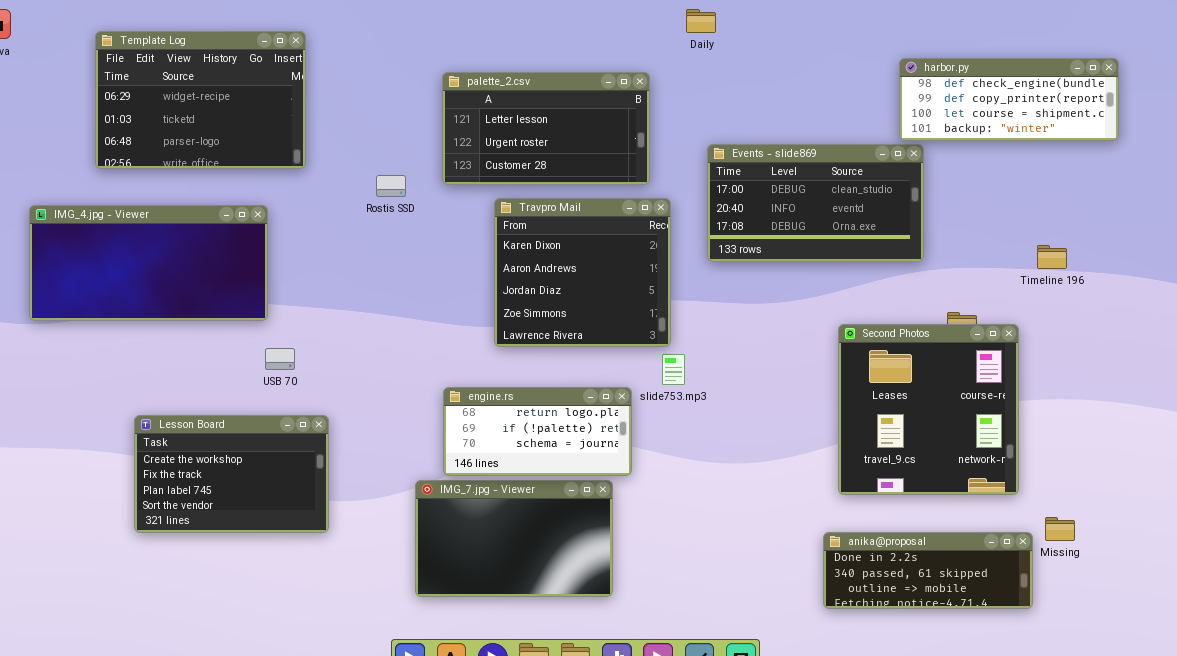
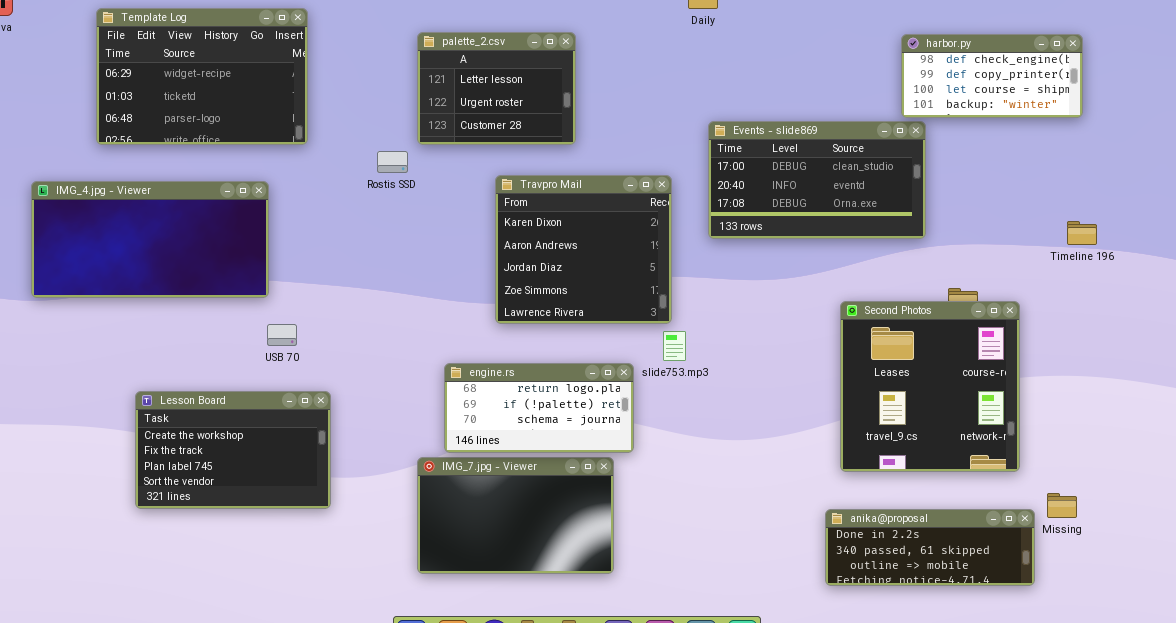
harbor.py: [899,58,1119,141] -> [901,34,1083,118], resized
palette_2.csv: [442,72,650,185] -> [417,32,576,145], moved, resized
Timeline 196: [1037,245,1067,269] -> [1067,221,1097,245], moved

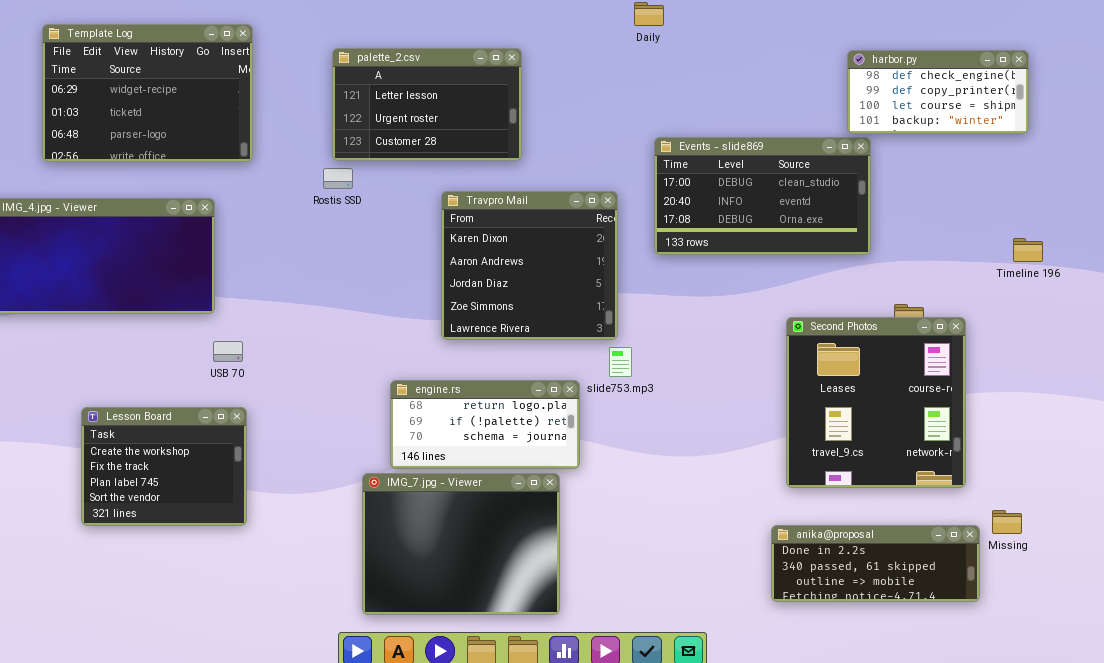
palette_2.csv: [417,32,576,145] -> [332,48,522,161], resized
Lesson Board: [135,391,331,509] -> [81,407,247,526], resized
IMG_7.jpg - Viewer: [417,457,614,574] -> [362,473,560,615], resized

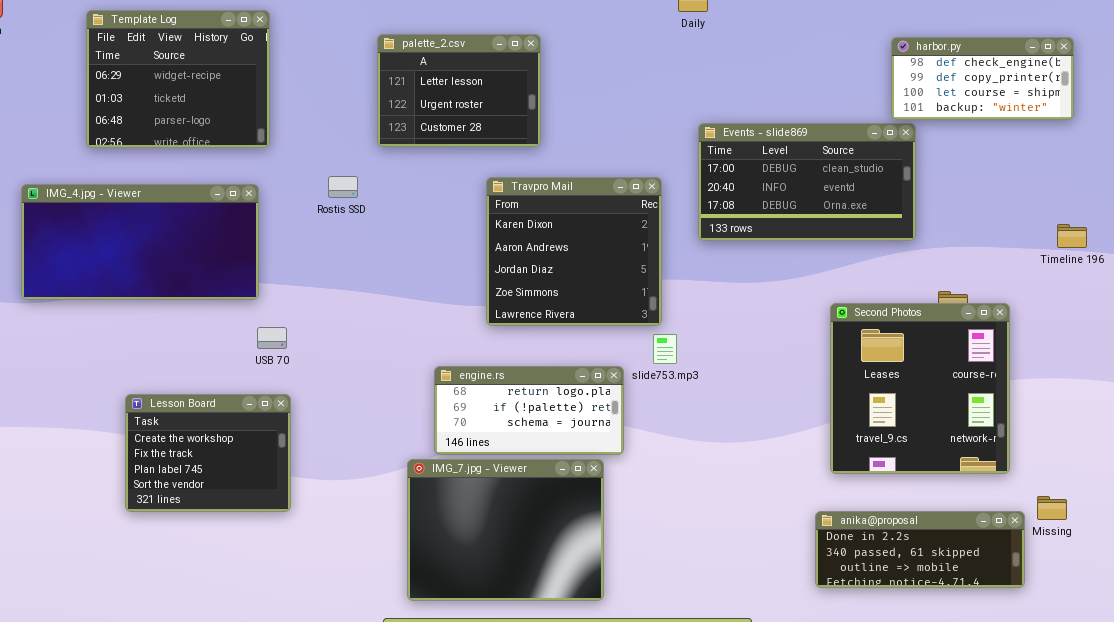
Template Log: [42,24,253,162] -> [86,10,270,148], resized
palette_2.csv: [332,48,522,161] -> [377,34,541,147], resized
Rostis SSD: [323,168,353,189] -> [328,176,358,198], moved

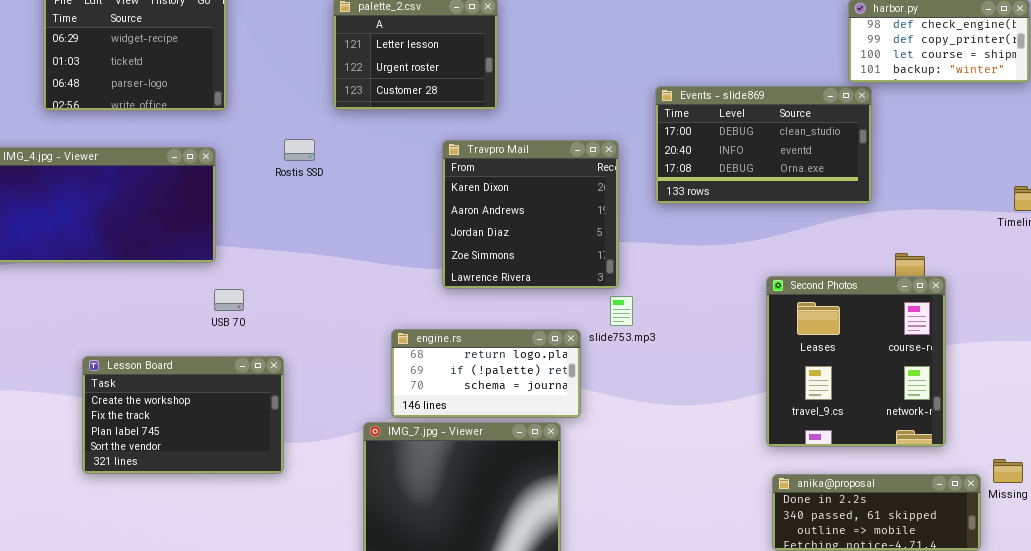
Second Photos: [830,303,1010,474] -> [766,276,946,447], moved
Lesson Board: [125,394,291,512] -> [82,356,284,474], resized

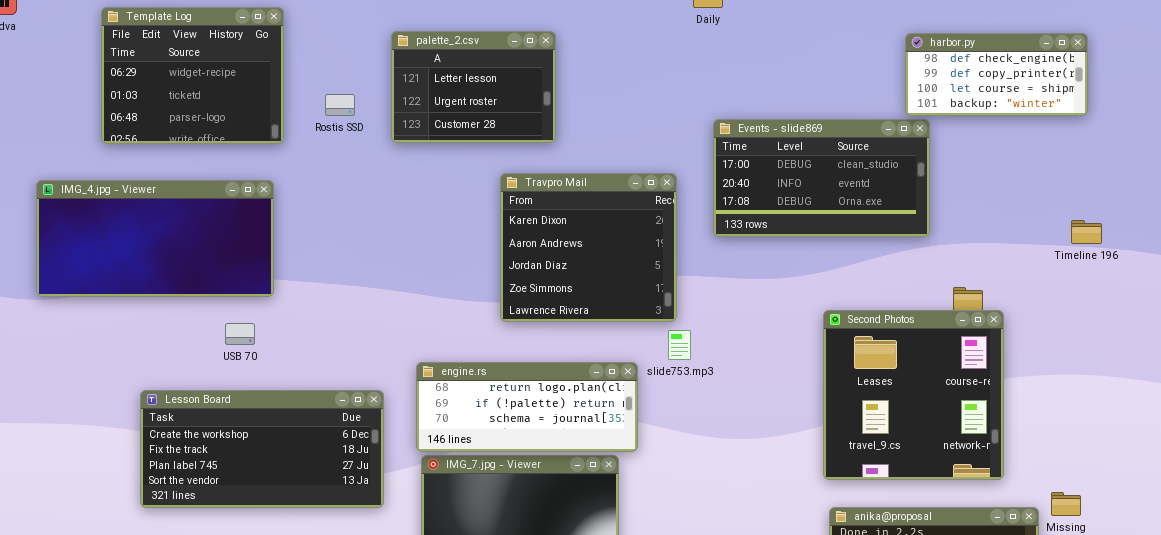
Rostis SSD: [284,139,315,161] -> [325,94,355,116], moved
USB 70: [214,289,244,311] -> [225,323,255,345], moved
engine.rs: [391,329,581,418] -> [416,362,638,452], resized
Lesson Board: [82,356,284,474] -> [140,390,384,508], resized

